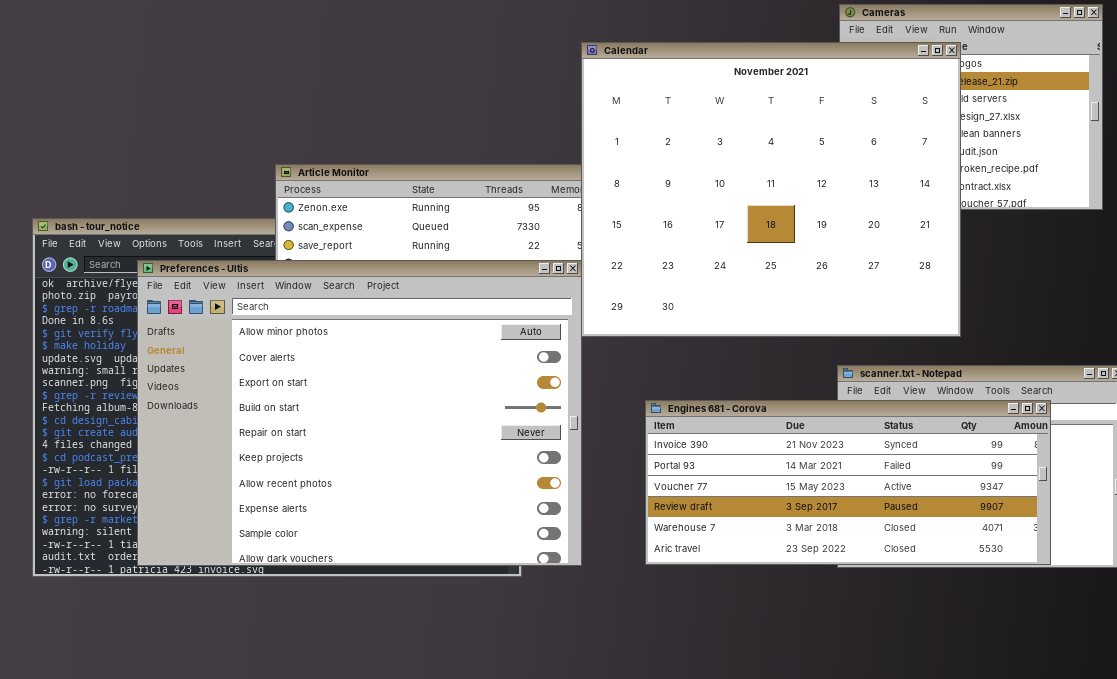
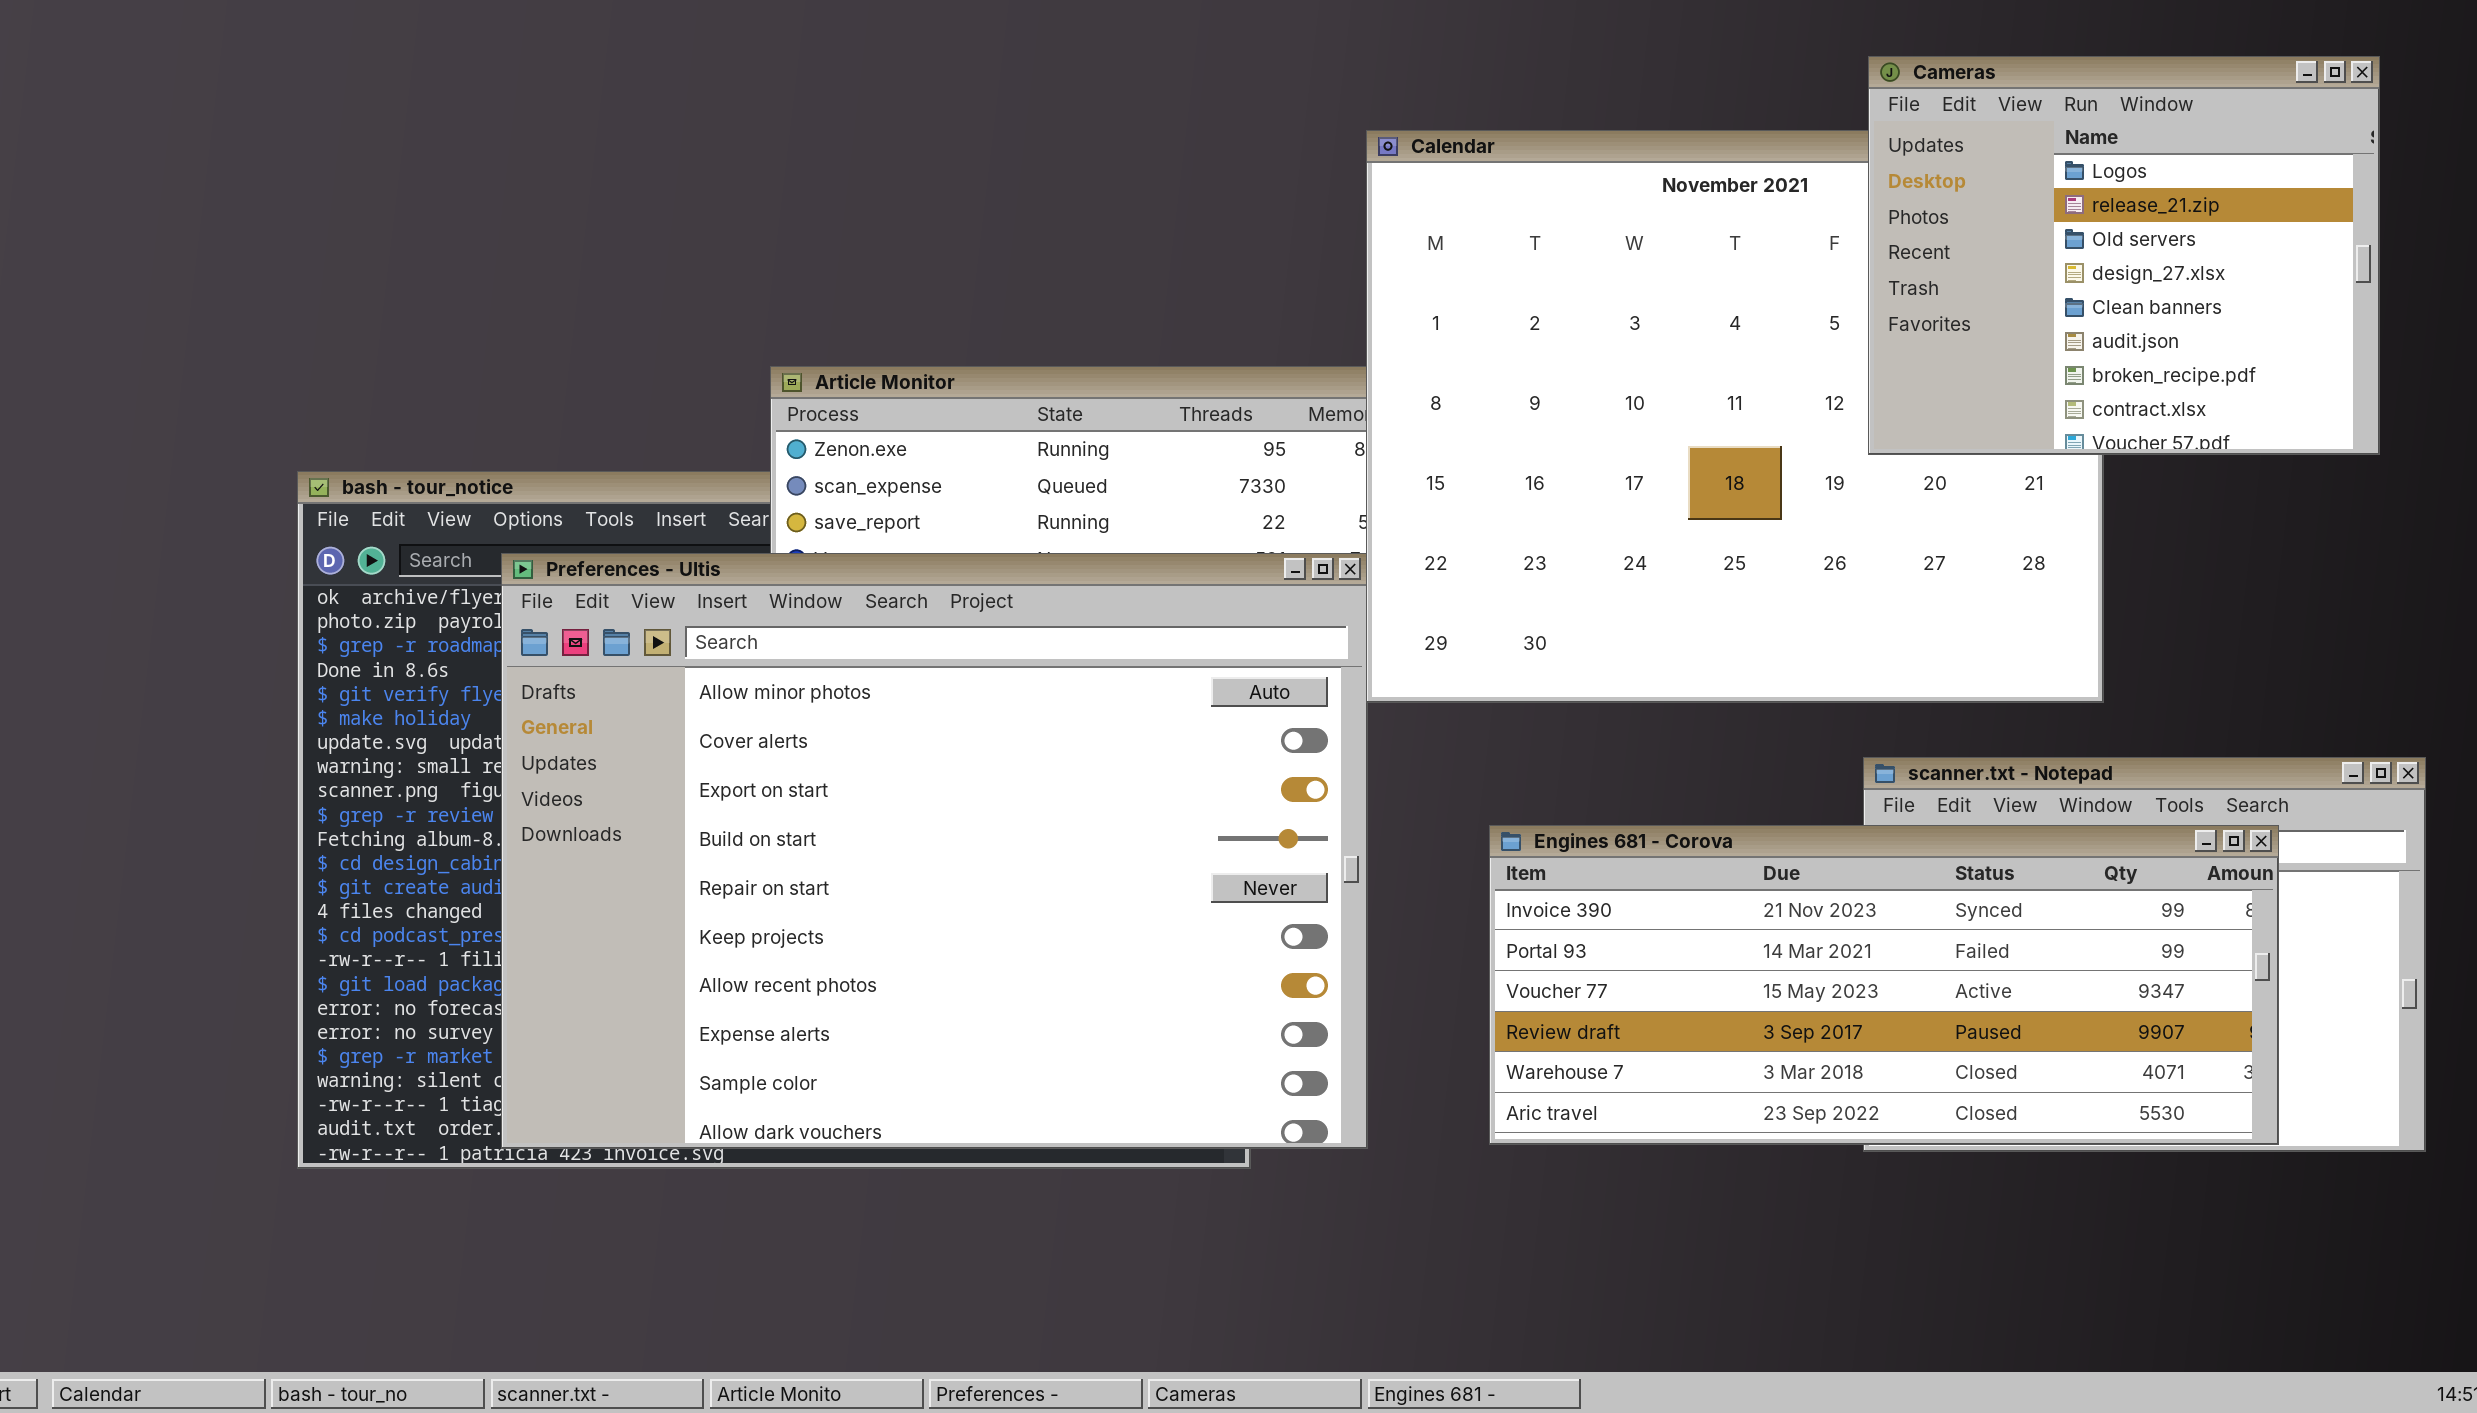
Cameras: [839,4,1103,210] -> [1868,56,2380,455], raised

